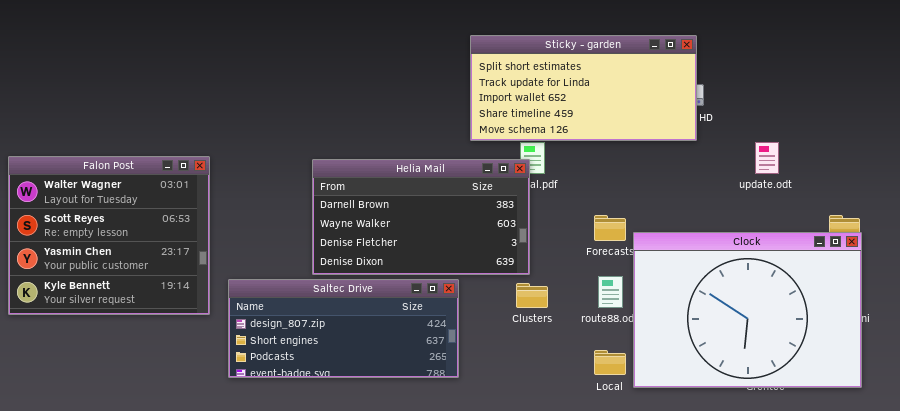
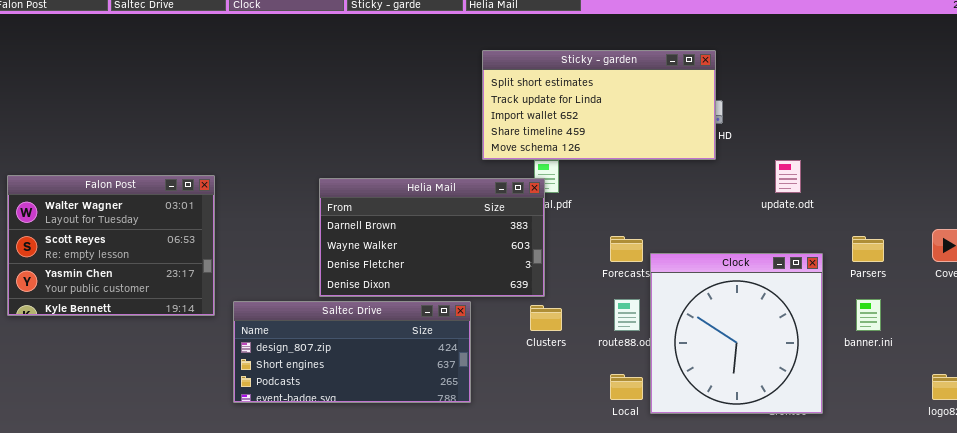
Falon Post: [8,156,210,315] -> [7,175,215,316], resized
Clock: [633,232,862,388] -> [650,253,823,414], resized

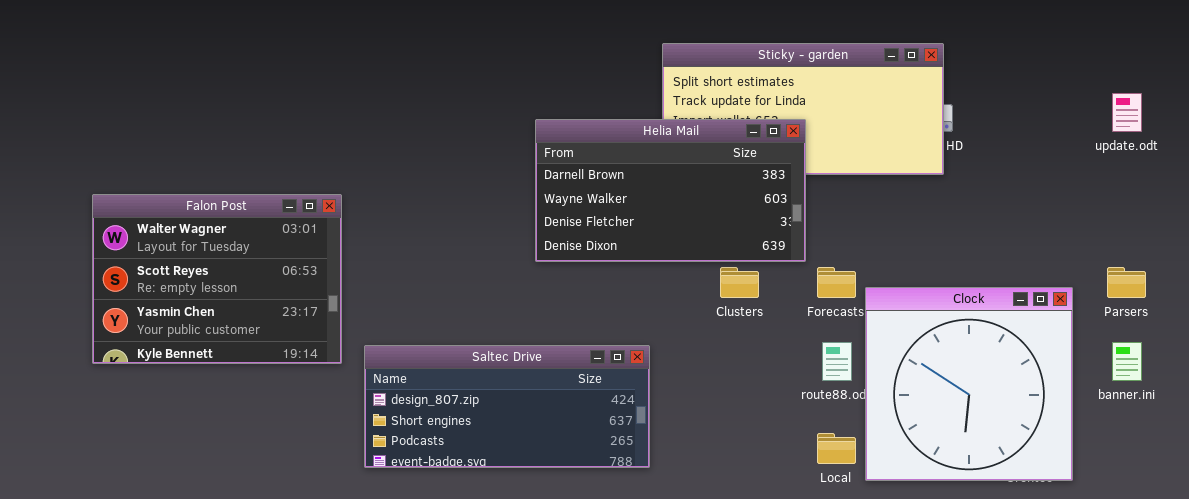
update.odt: [775,160,801,193] -> [1112,93,1142,132], moved
Helia Mail: [319,178,545,297] -> [535,119,806,262], moved
Clusters: [530,305,562,331] -> [720,267,759,298], moved

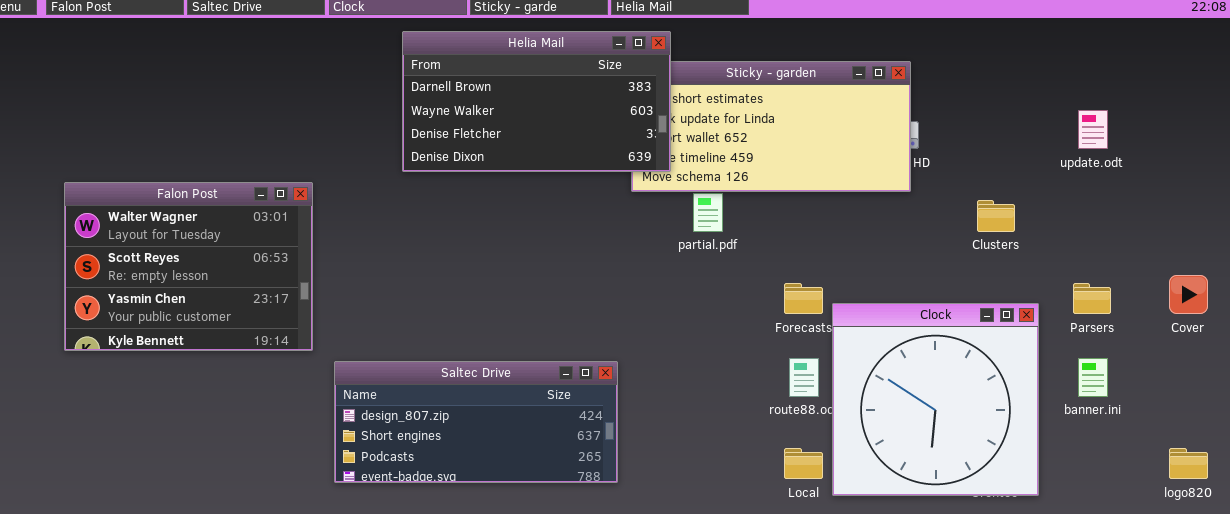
Helia Mail: [535,119,806,262] -> [402,31,671,172], moved
Falon Post: [92,194,342,364] -> [64,182,313,351], moved
Clusters: [720,267,759,298] -> [977,200,1015,232], moved

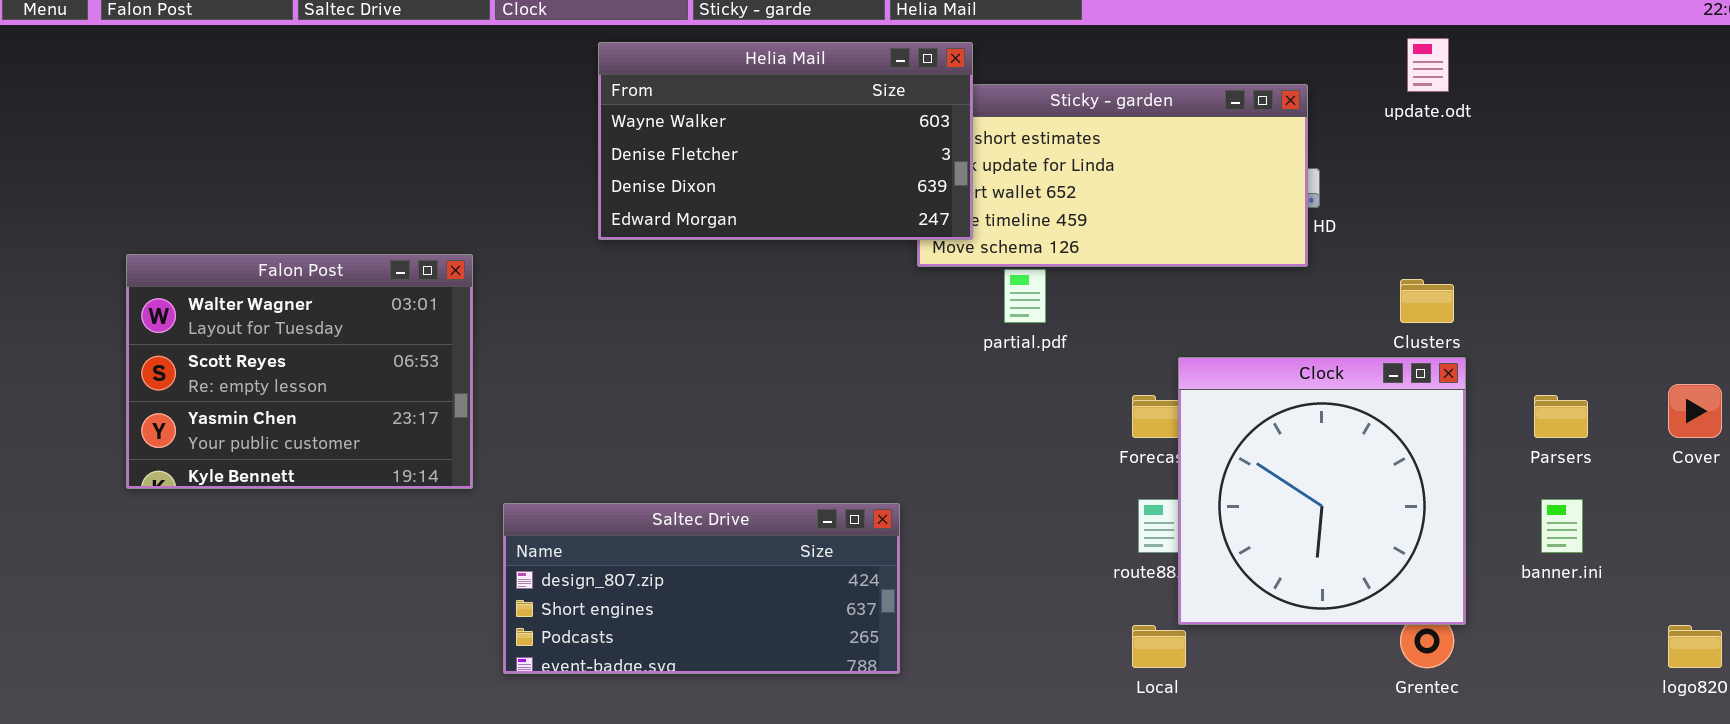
Helia Mail: [402,31,671,172] -> [598,42,973,240], scrolled down 1 row
update.odt: [1078,110,1108,149] -> [1407,38,1449,92], moved
Clock: [832,303,1039,496] -> [1178,357,1466,625], moved

